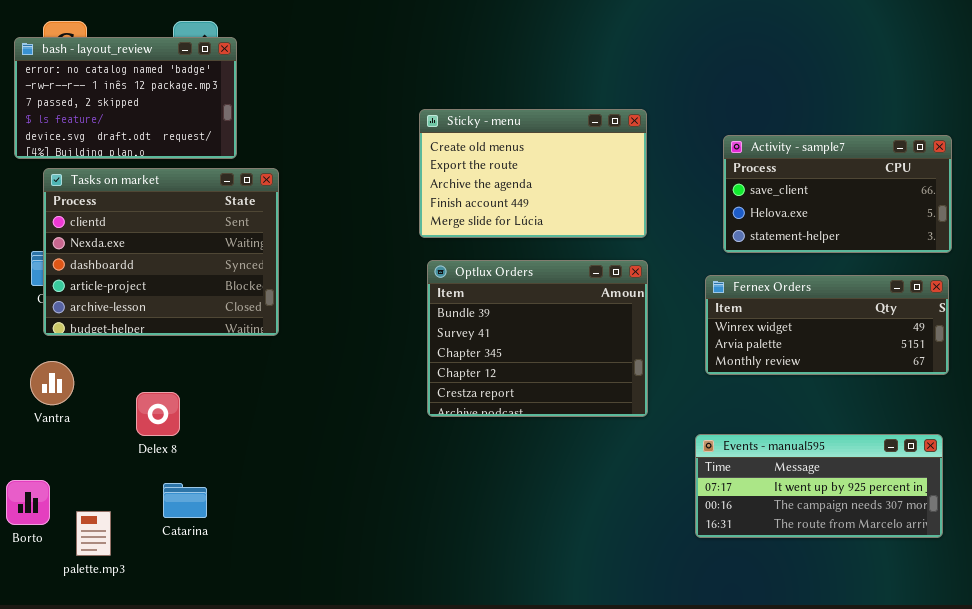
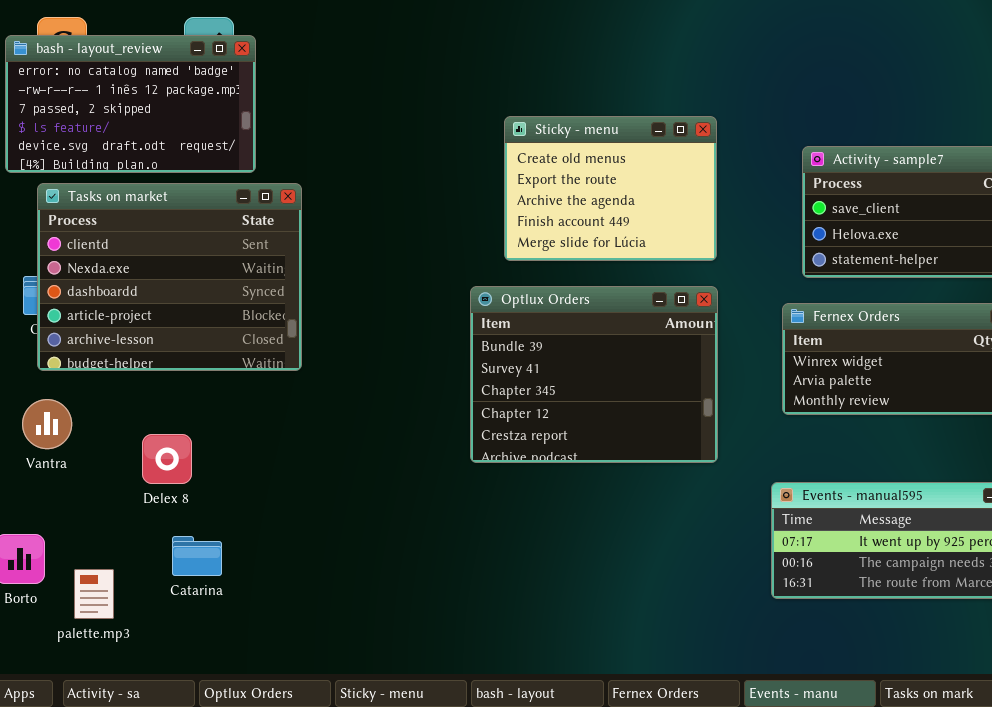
Sticky - menu: [419,109,647,238] -> [504,116,717,261], resized

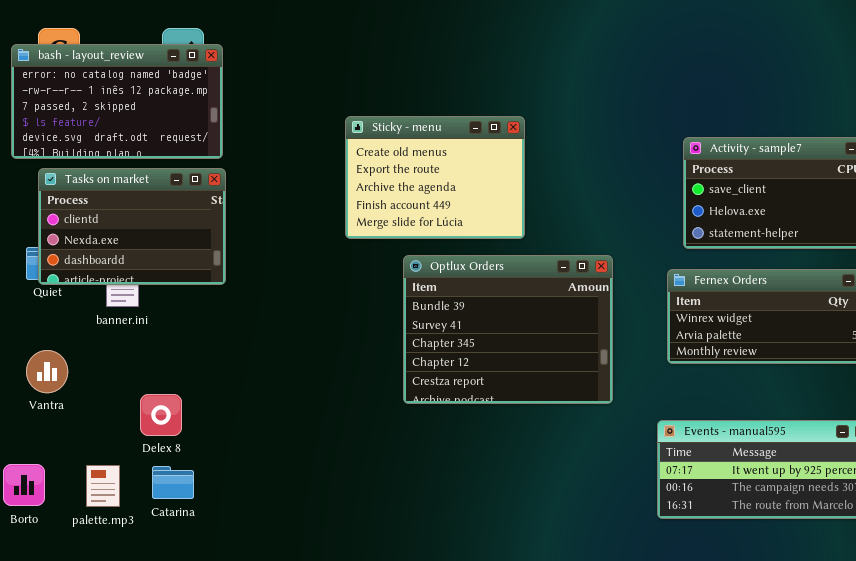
Sticky - menu: [504,116,717,261] -> [345,116,525,239], moved
Tasks on market: [37,183,302,371] -> [38,168,226,285], resized
Delex 8: [142,434,192,484] -> [140,394,182,436], moved
palette.mp3: [74,569,114,619] -> [86,465,120,507], moved

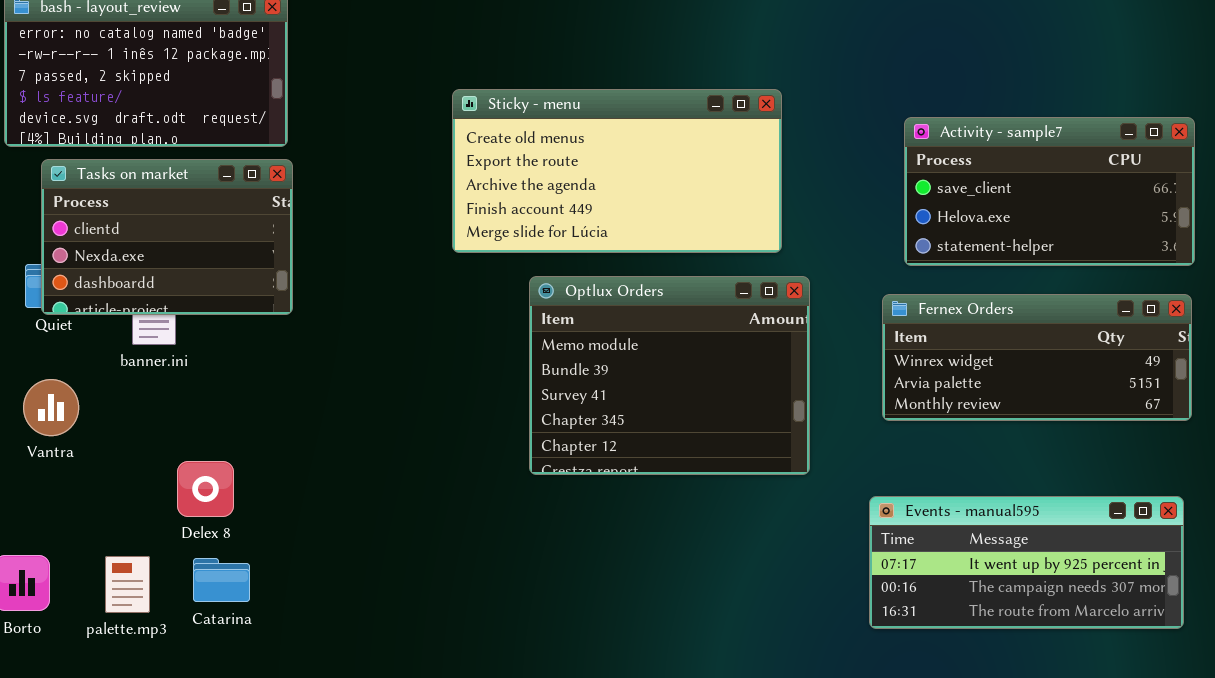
Sticky - menu: [345,116,525,239] -> [452,89,782,253], resized
Optlux Orders: [403,255,613,404] -> [529,276,810,475], scrolled up 1 row
Vantra: [26,350,68,393] -> [23,379,79,436], moved

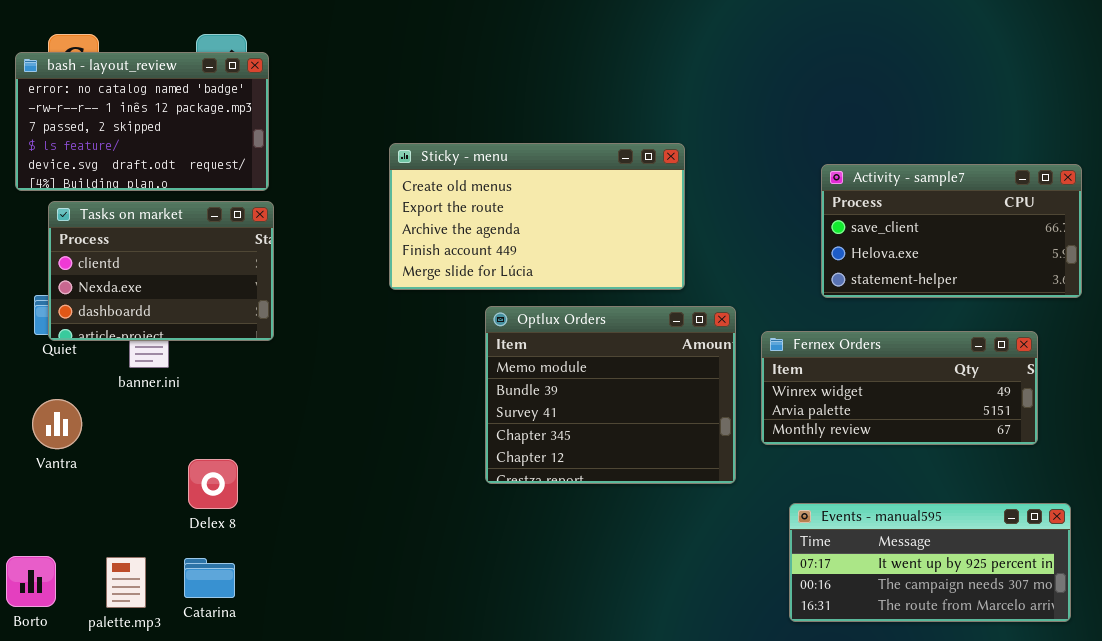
Sticky - menu: [452,89,782,253] -> [389,143,685,290], moved
Fernex Orders: [882,294,1192,421] -> [761,331,1038,445], moved
Delex 8: [177,461,234,517] -> [188,459,238,509], moved

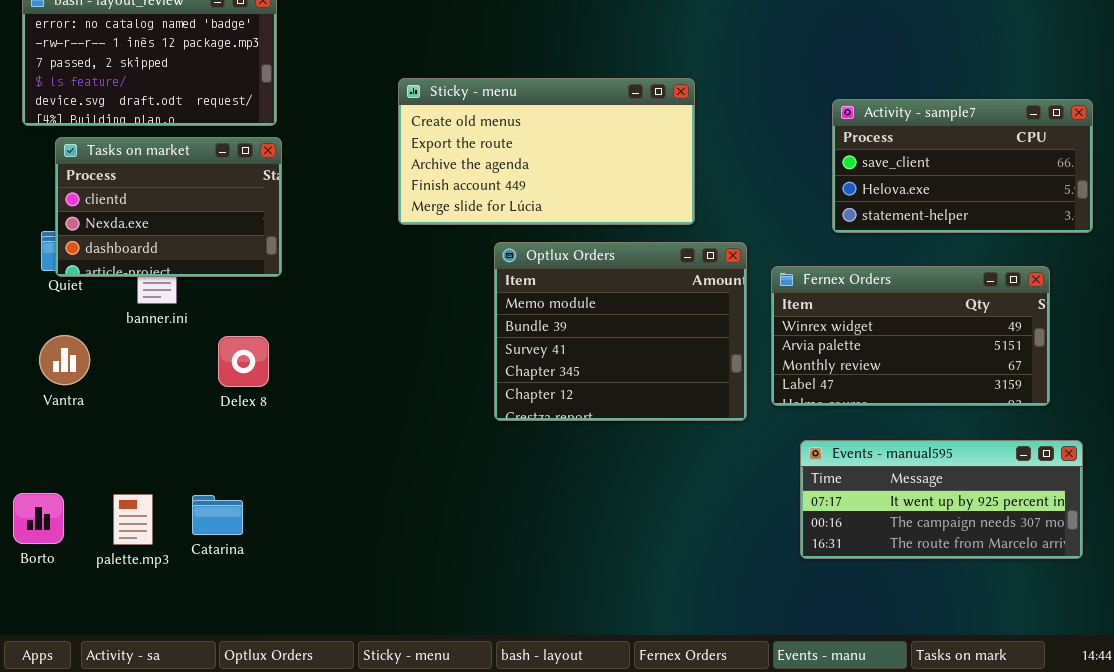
Fernex Orders: [761,331,1038,445] -> [771,266,1050,406], resized
Delex 8: [188,459,238,509] -> [218,336,269,387], moved

